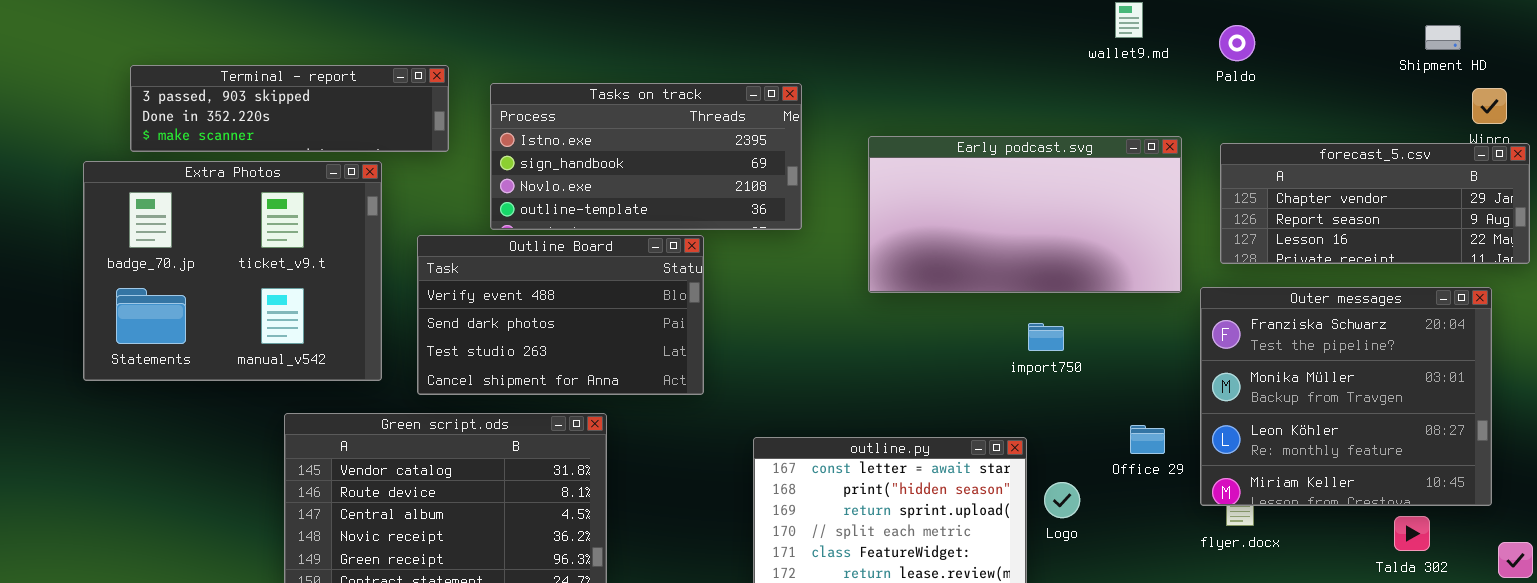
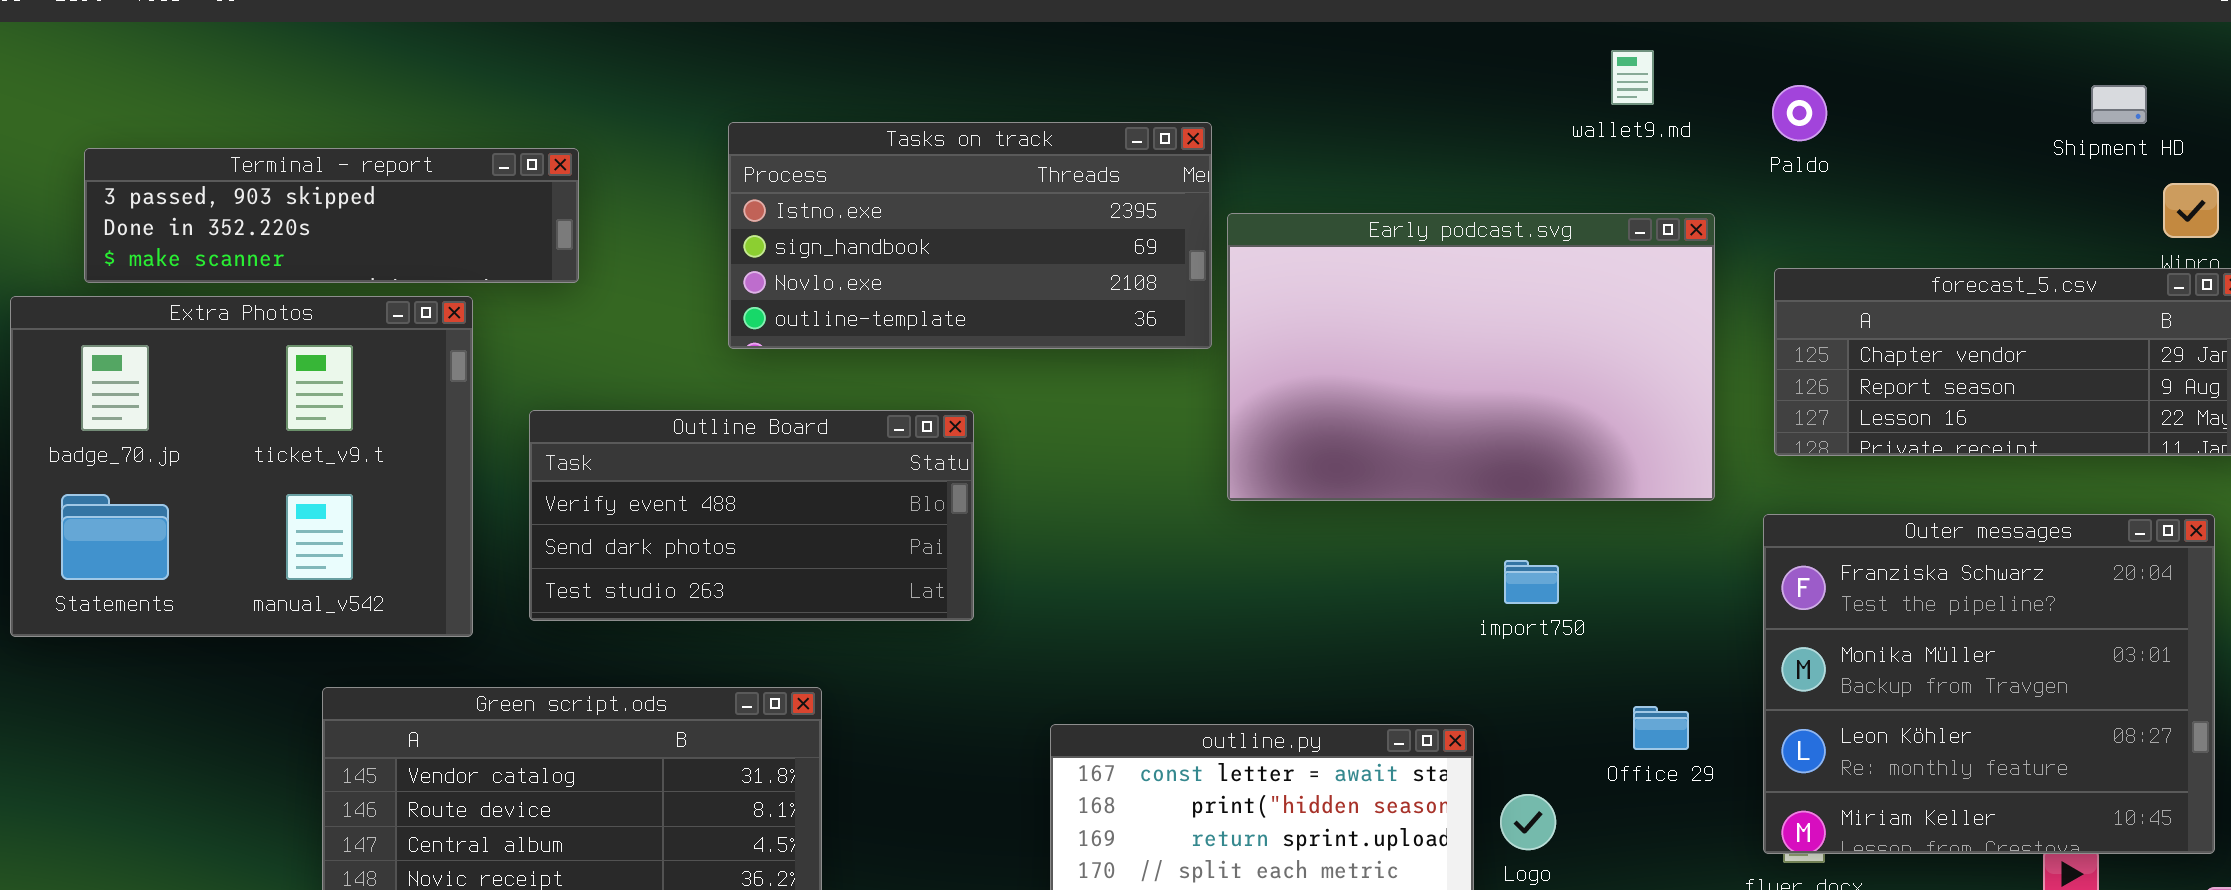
Tasks on track: [490,83,802,230] -> [728,122,1212,349], moved
Early podcast.svg: [868,136,1182,293] -> [1227,213,1715,501], resized
Outline Board: [417,235,704,395] -> [529,410,974,621], resized
Outer messages: [1200,287,1492,506] -> [1763,514,2215,854], moved
import750: [1028,323,1064,351] -> [1504,560,1559,604], moved

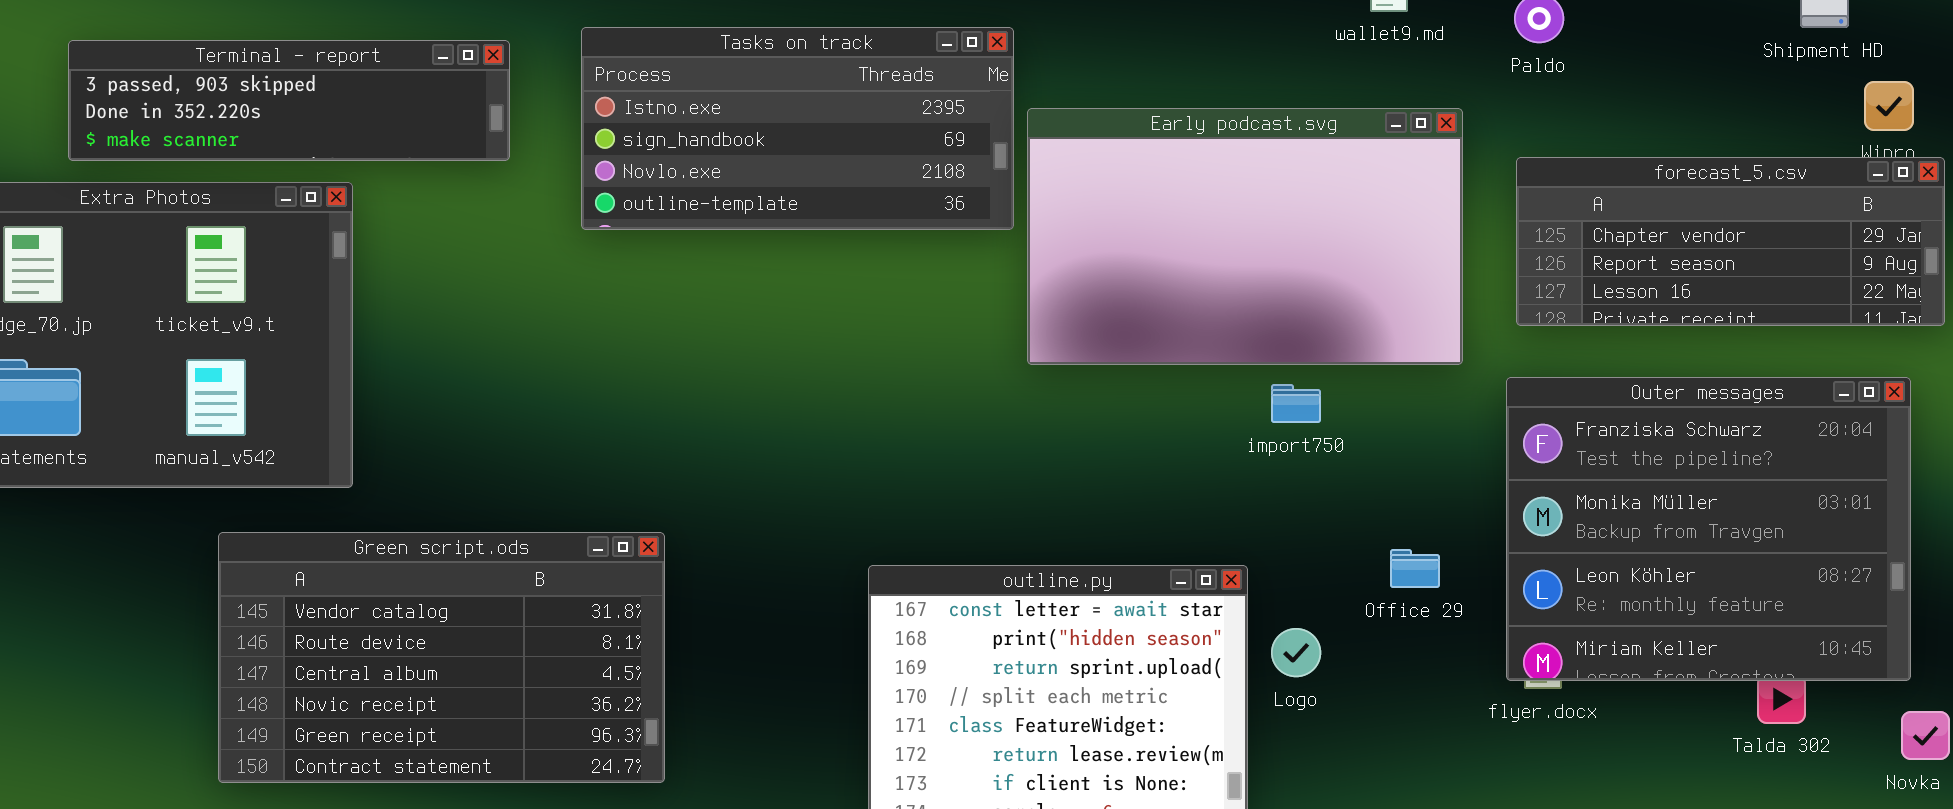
Terminal - report: [84,148,579,283] -> [68,40,510,161], moved
Outline Board: [529,410,974,621] -> none, closed
import750: [1504,560,1559,604] -> [1271,384,1321,423], moved

